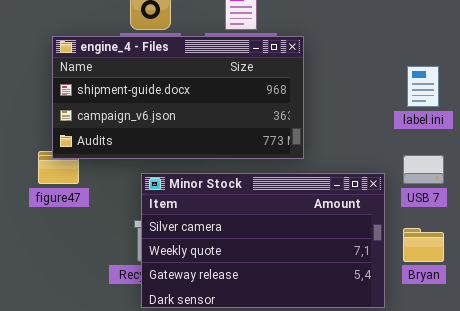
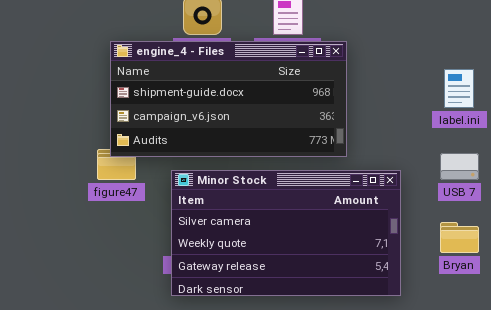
Minor Stock: [141,173,385,308] -> [171,170,401,296], moved

